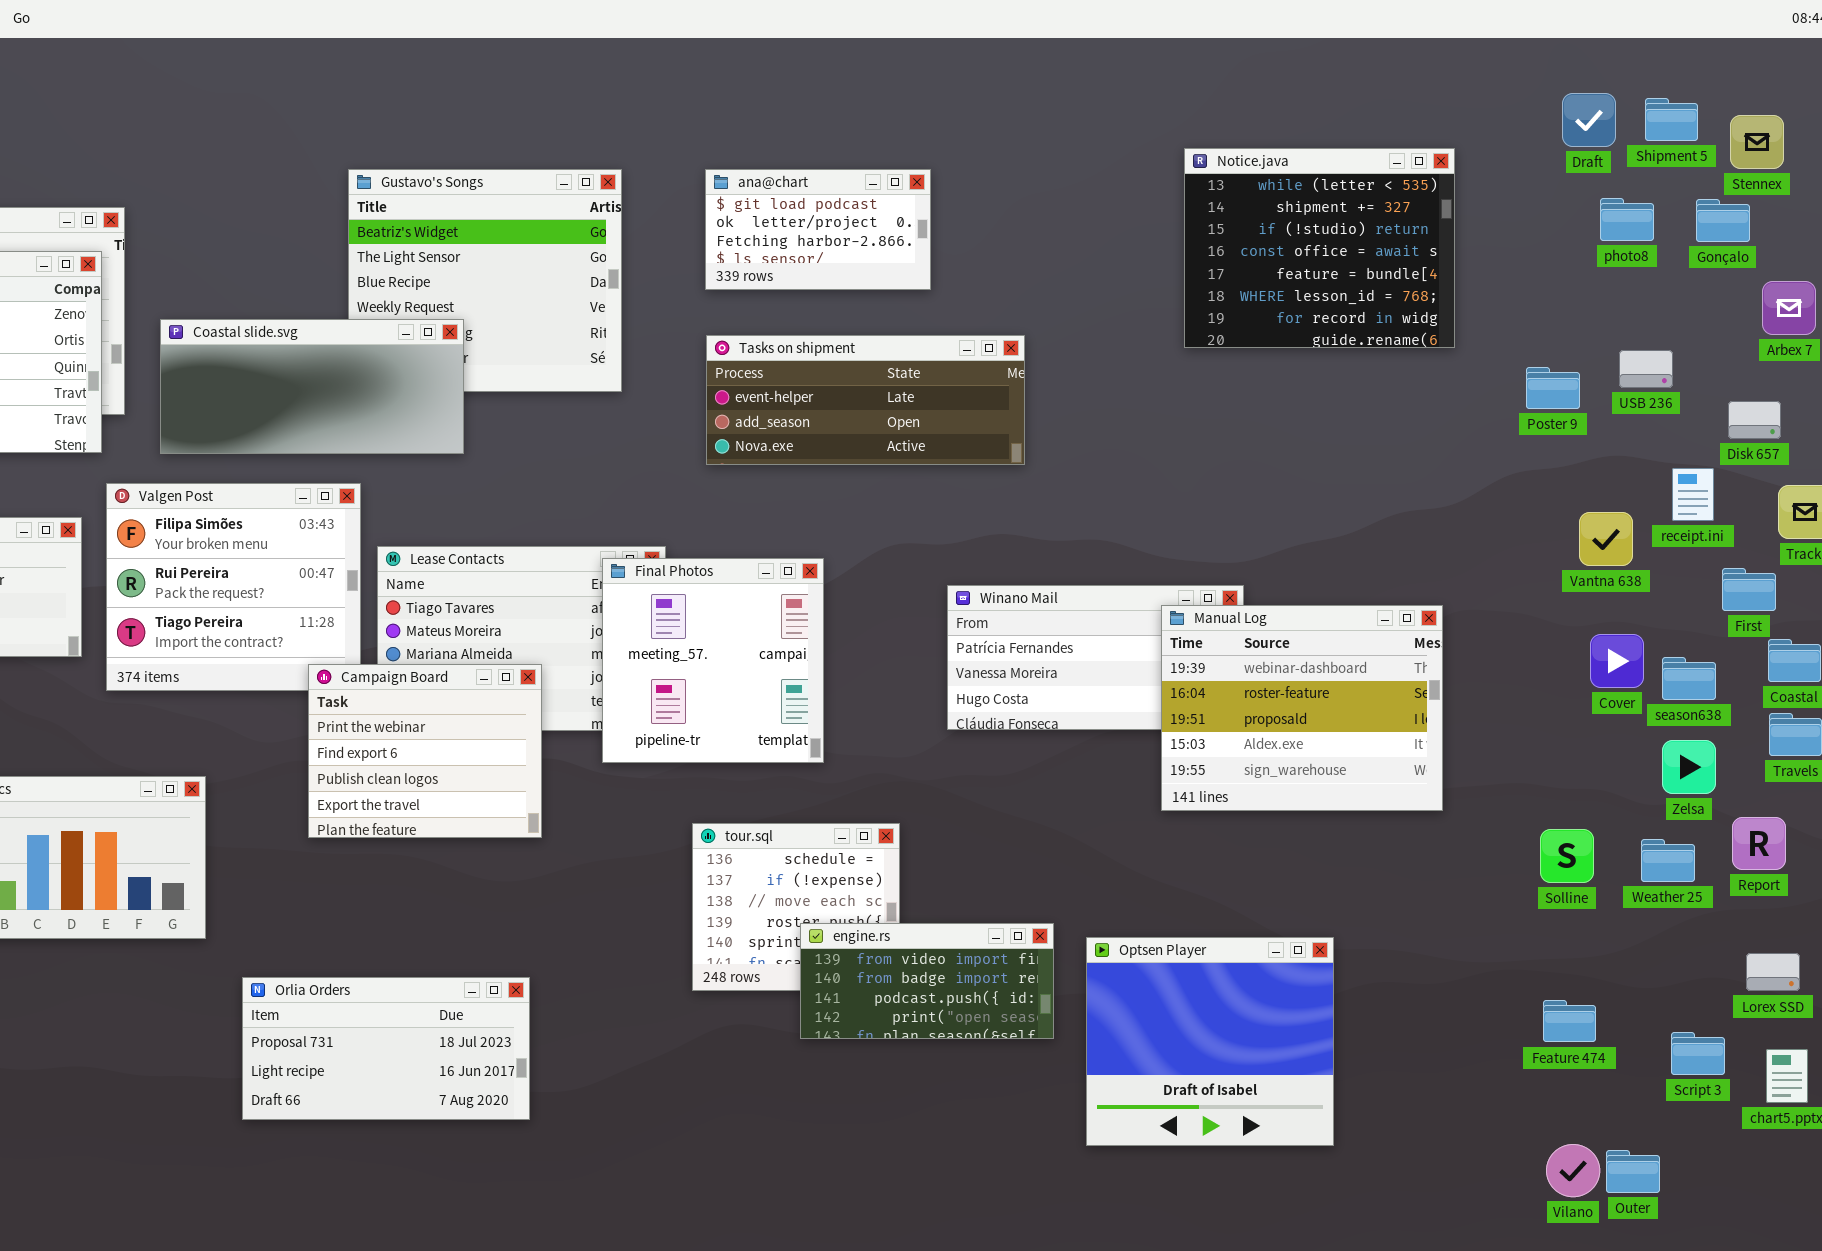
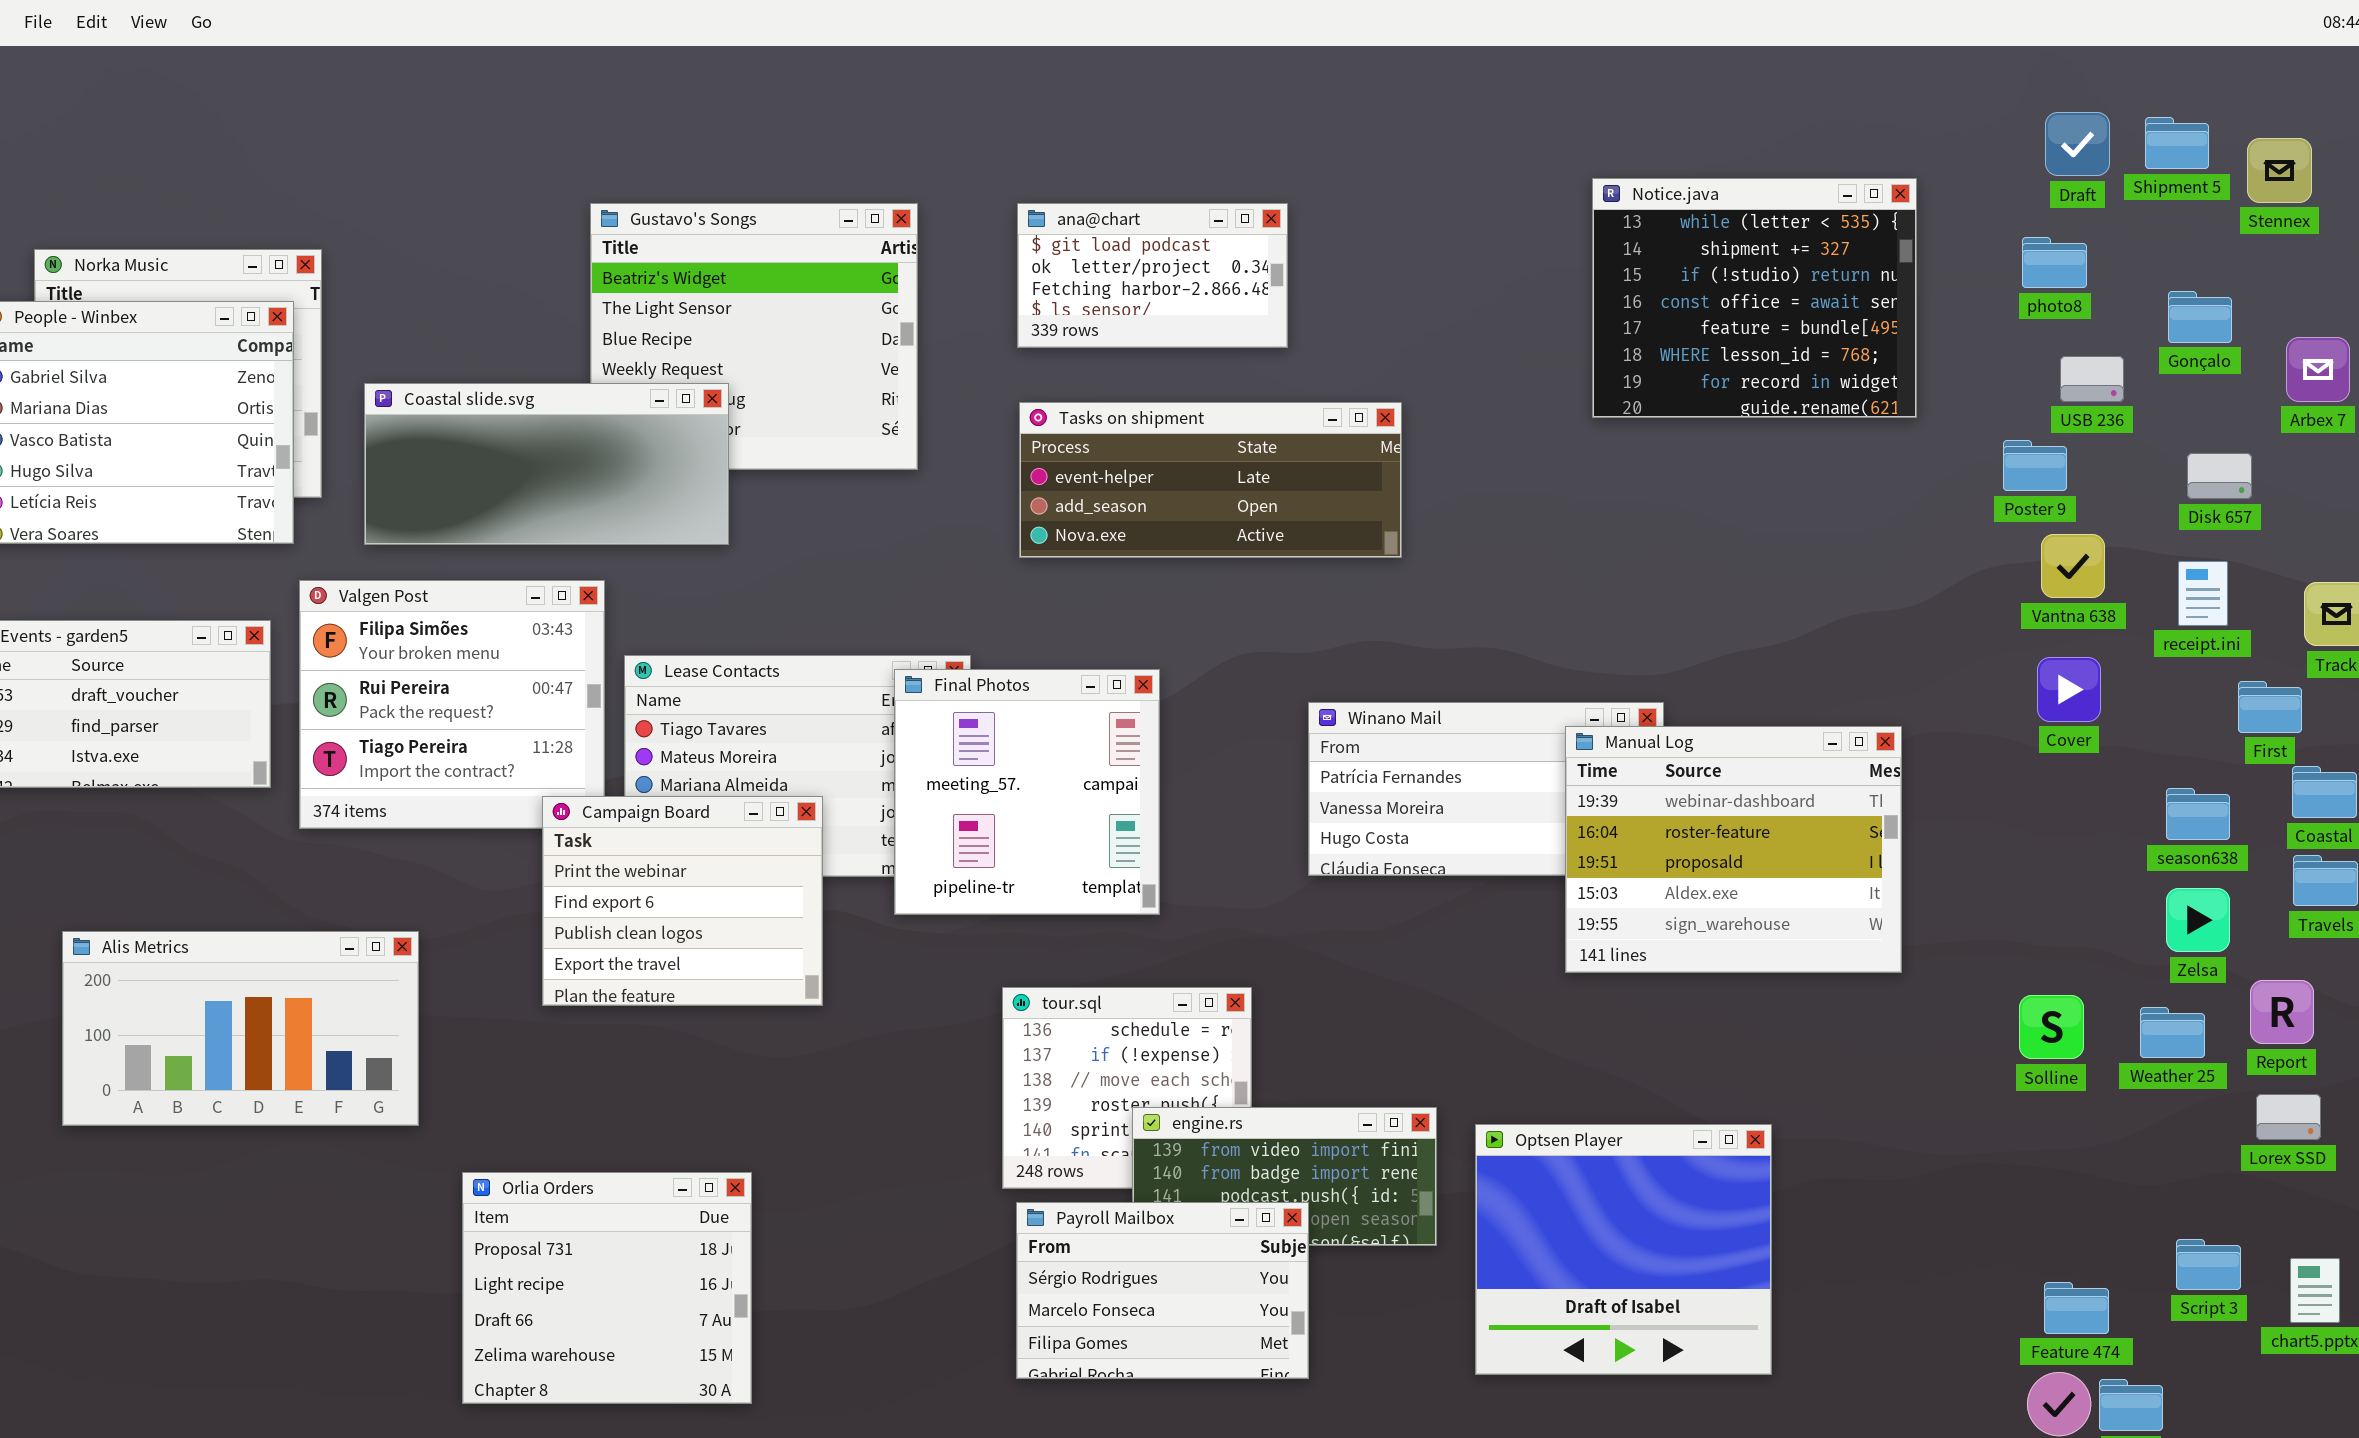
photo8: [1600,198,1654,241] -> [2022,237,2087,288], moved
Gonçalo: [1696,199,1750,242] -> [2168,291,2232,343], moved
USB 236: [1619,350,1673,388] -> [2060,356,2124,402], moved
Disk 657: [1728,401,1781,439] -> [2187,453,2252,499], moved
Vantna 638: [1579,512,1633,566] -> [2041,534,2105,598], moved
Cover: [1590,634,1644,688] -> [2037,657,2101,722], moved
Lorex SSD: [1746,953,1800,991] -> [2256,1094,2321,1140], moved
Orlia Orders: [242,977,530,1120] -> [462,1172,752,1404], resized
Feature 474: [1543,1000,1596,1042] -> [2044,1282,2109,1334], moved
Payroll Mailbox: none -> [1016,1202,1309,1379], opened

